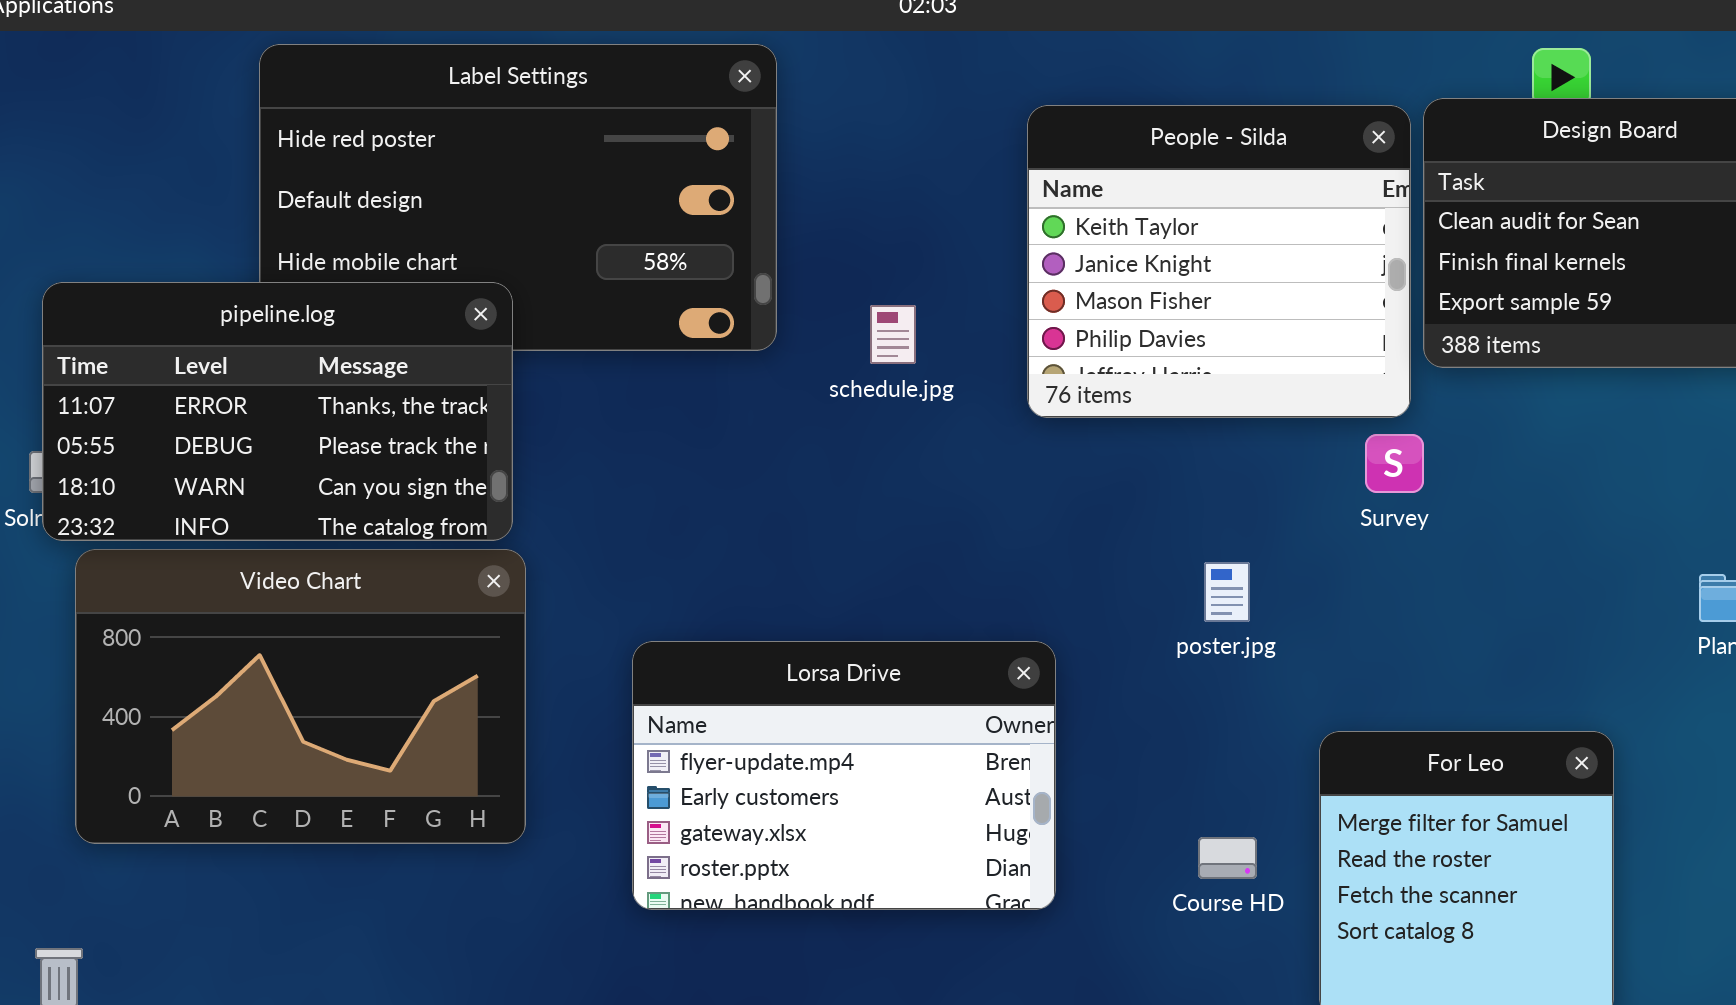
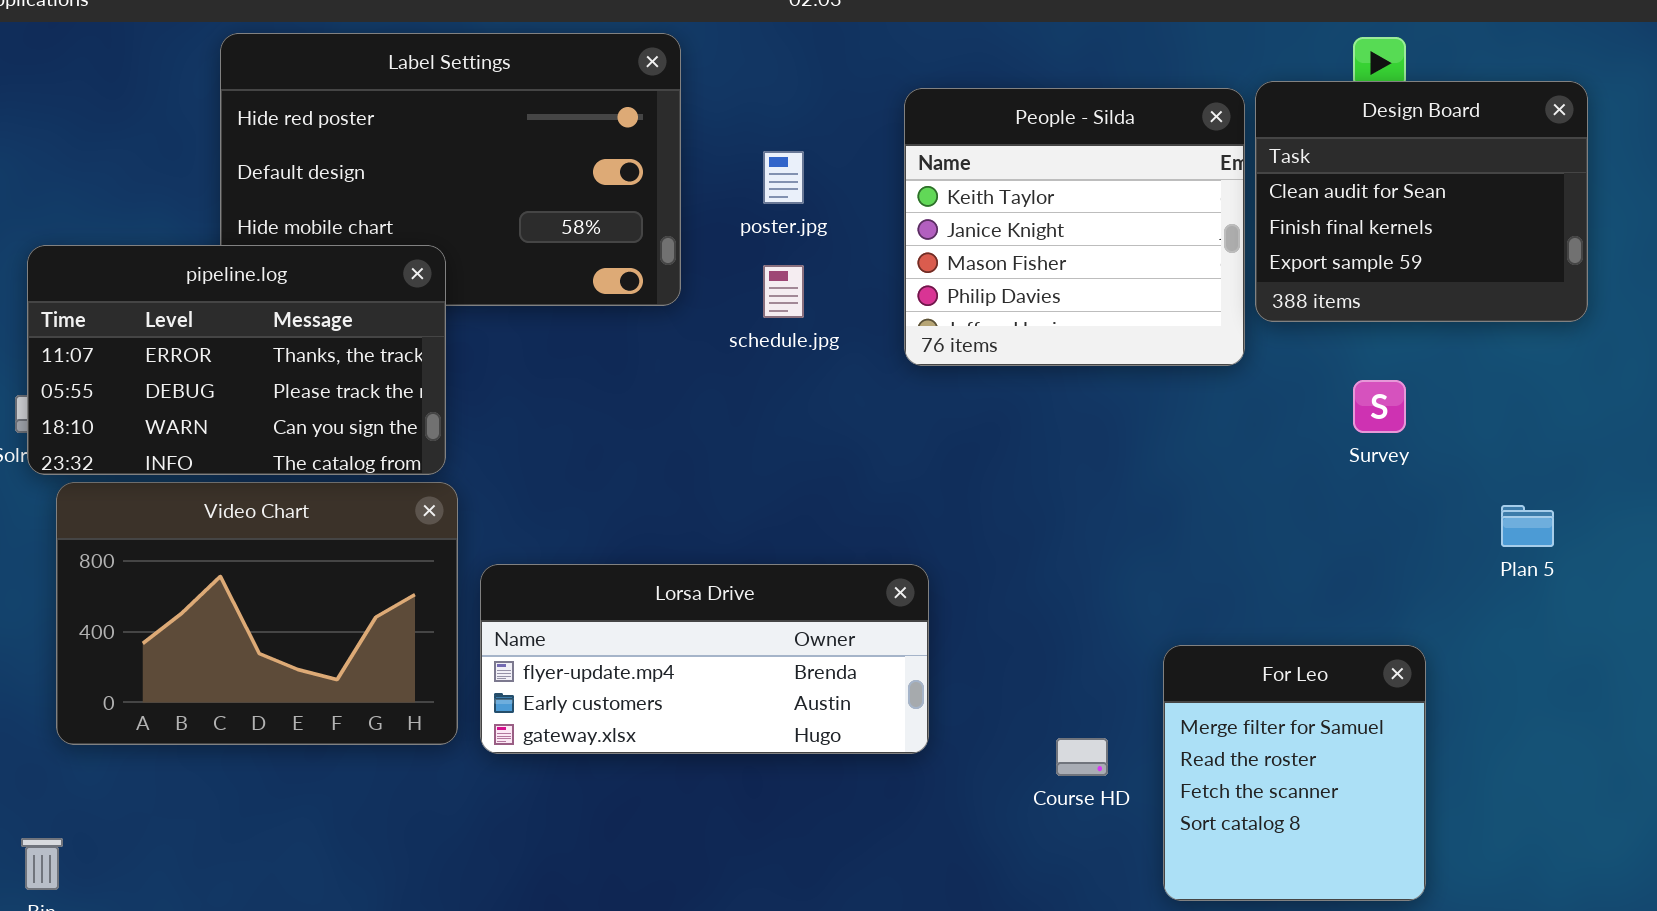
Survey: [1365,434,1424,493] -> [1353,380,1406,433], moved
poster.jpg: [1204,562,1250,622] -> [763,151,804,204], moved
Lorsa Drive: [632,641,1056,910] -> [480,564,929,754], resized

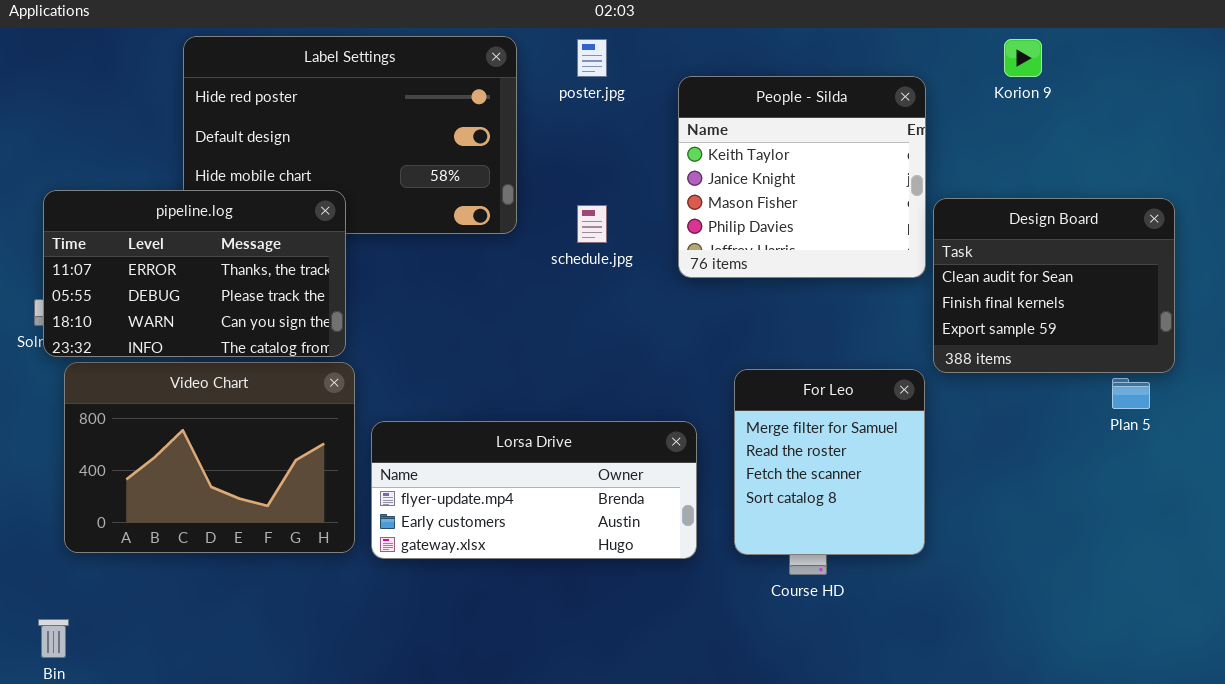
Design Board: [1255,81,1588,322] -> [933,198,1175,373], moved
poster.jpg: [763,151,804,204] -> [577,39,607,77], moved
For Leo: [1163,645,1426,901] -> [734,369,925,555], moved

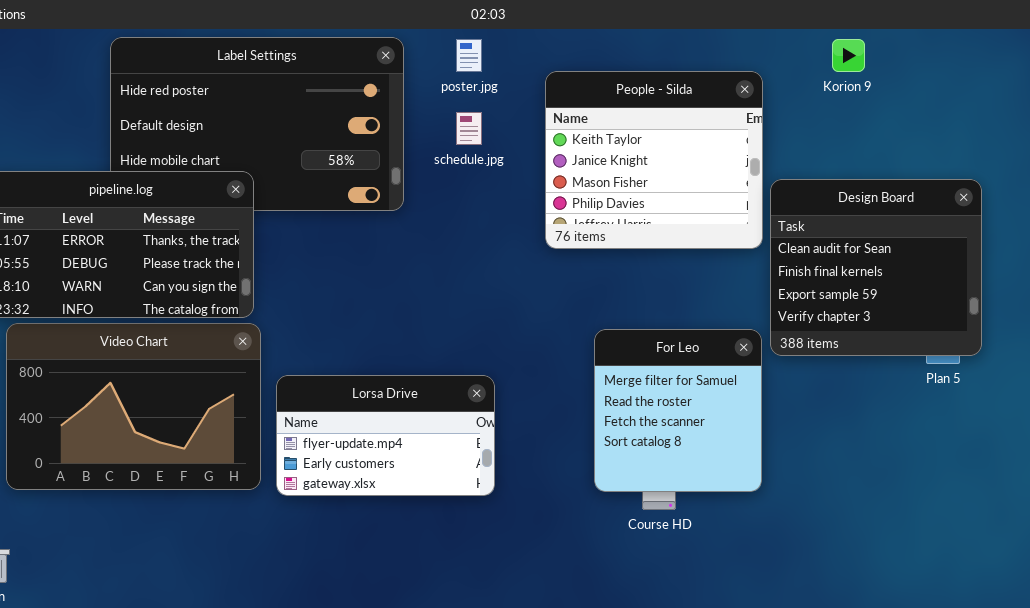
Design Board: [933,198,1175,373] -> [770,179,982,356], resized
schedule.jpg: [577,205,607,243] -> [456,112,482,145], moved
Lorsa Drive: [371,421,697,559] -> [276,375,495,496], resized

